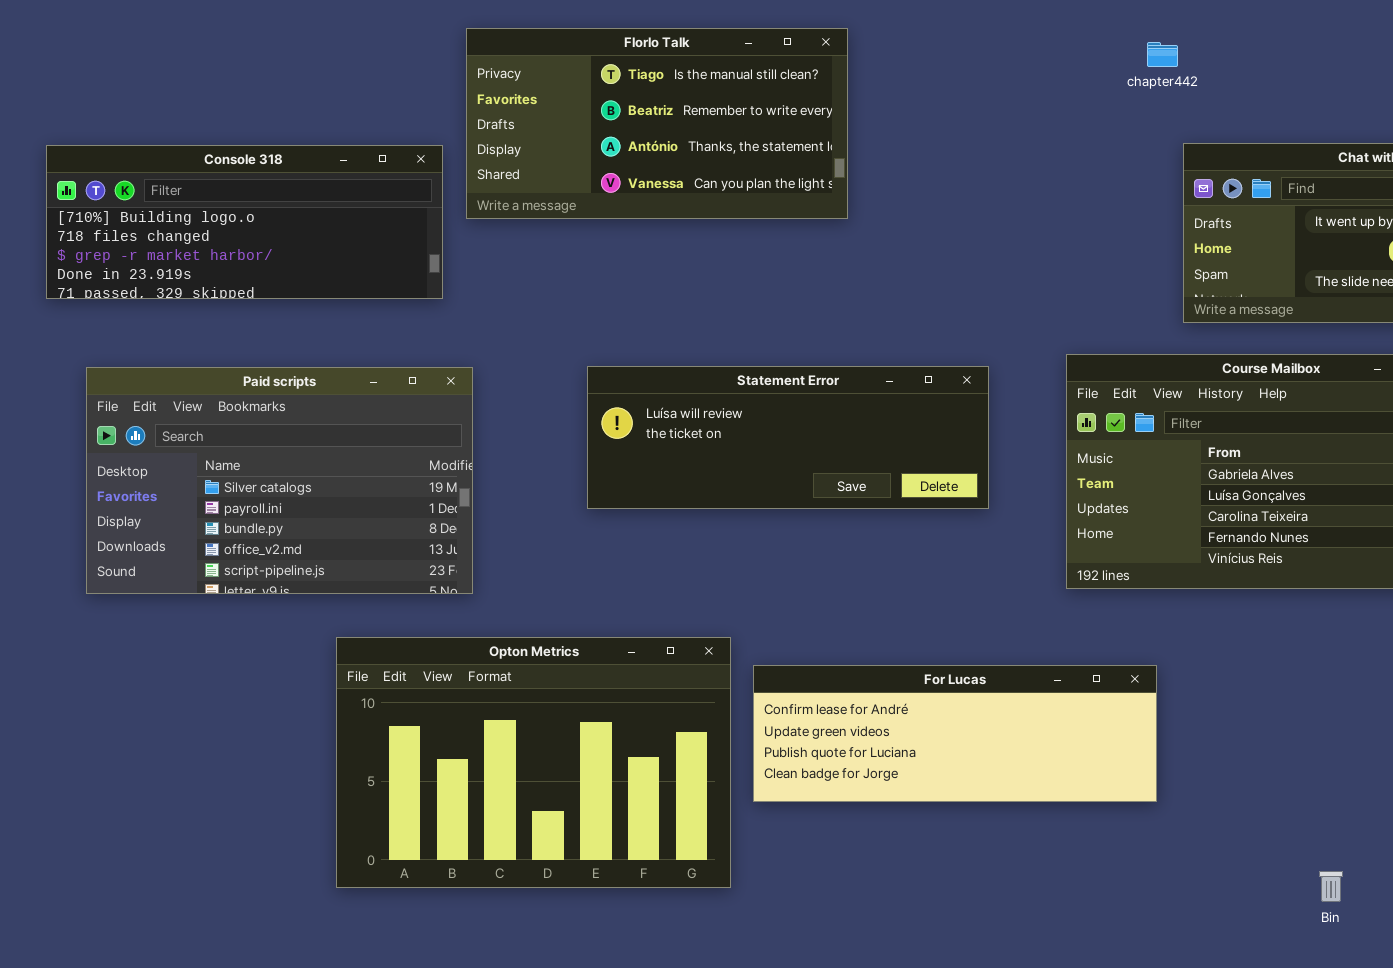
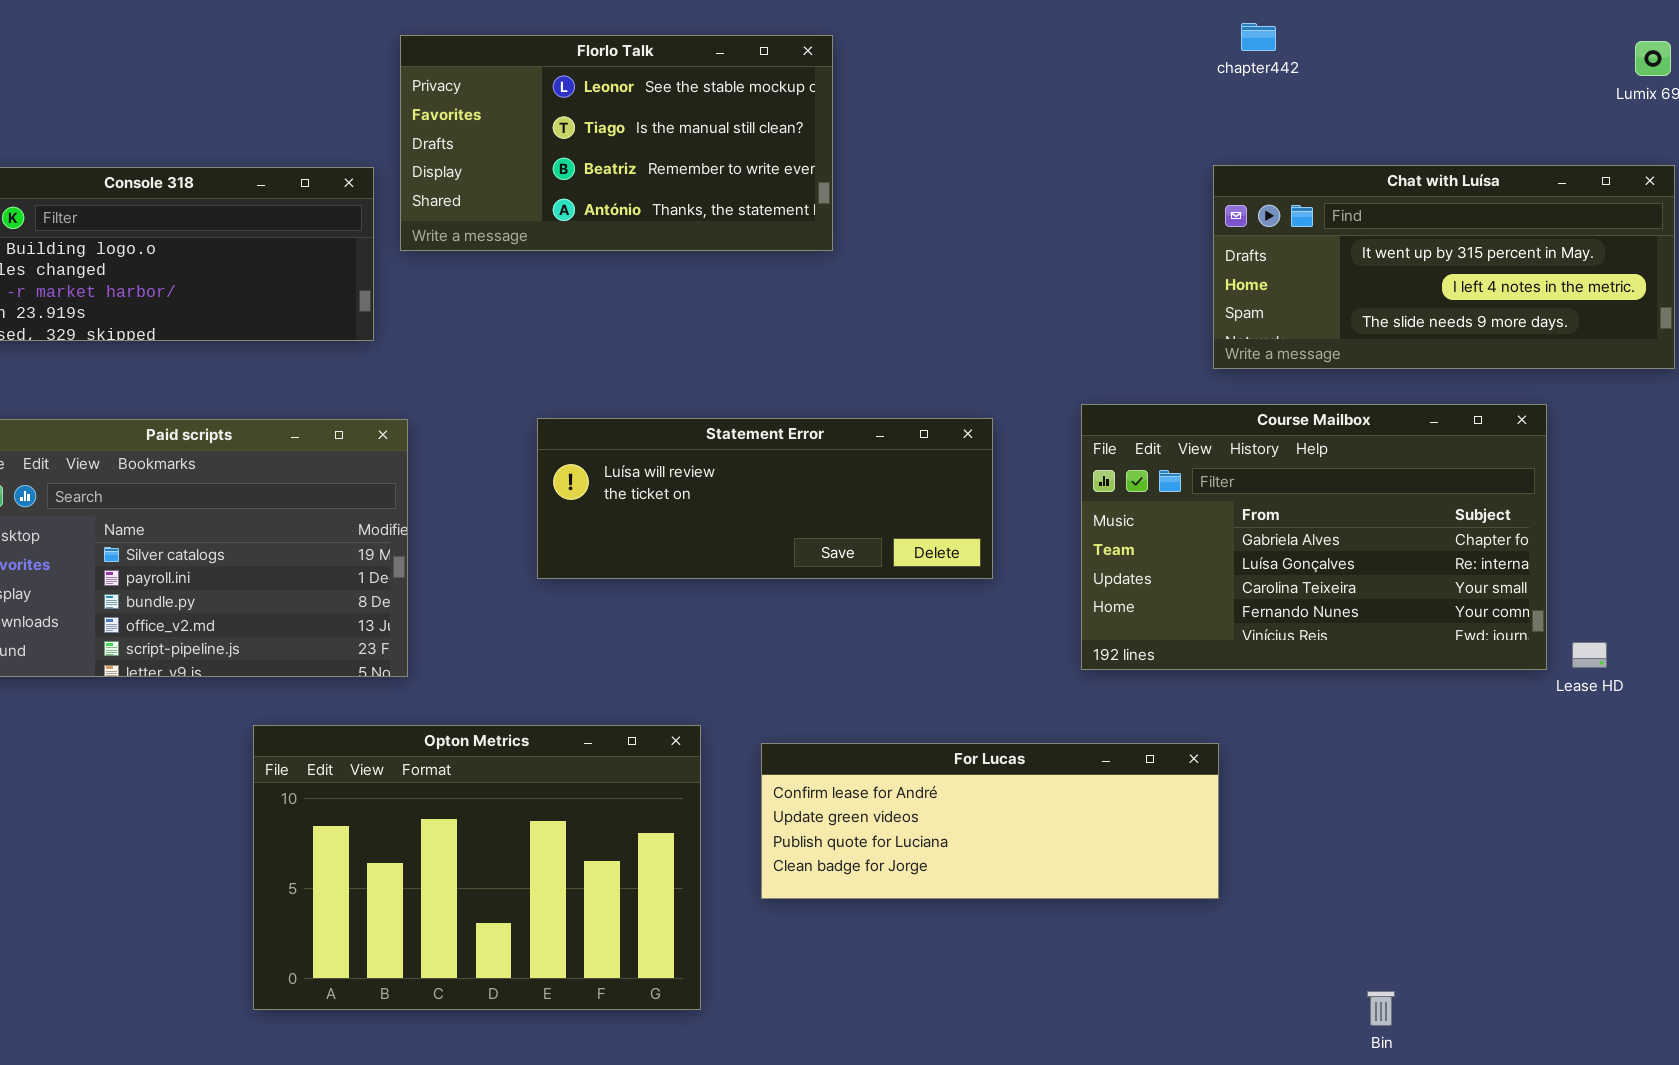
Florlo Talk: [466,28,848,219] -> [400,35,833,251], scrolled up 1 row
chapter442: [1147,42,1178,67] -> [1241,23,1276,51], moved
For Lucas: [753,665,1157,802] -> [761,743,1219,899], moved

